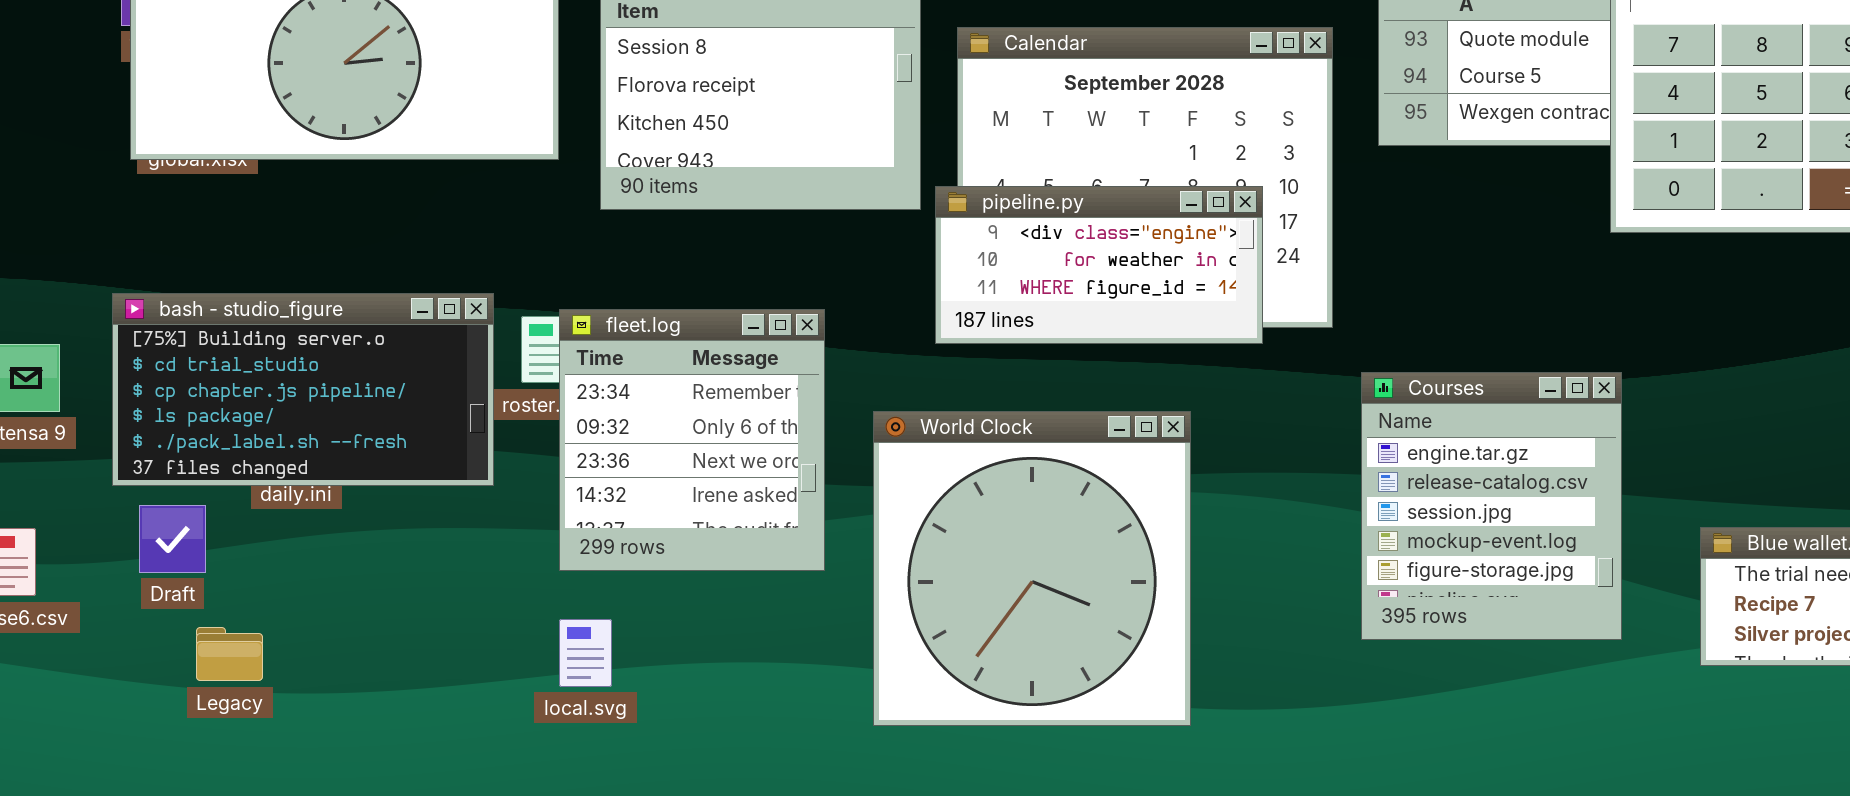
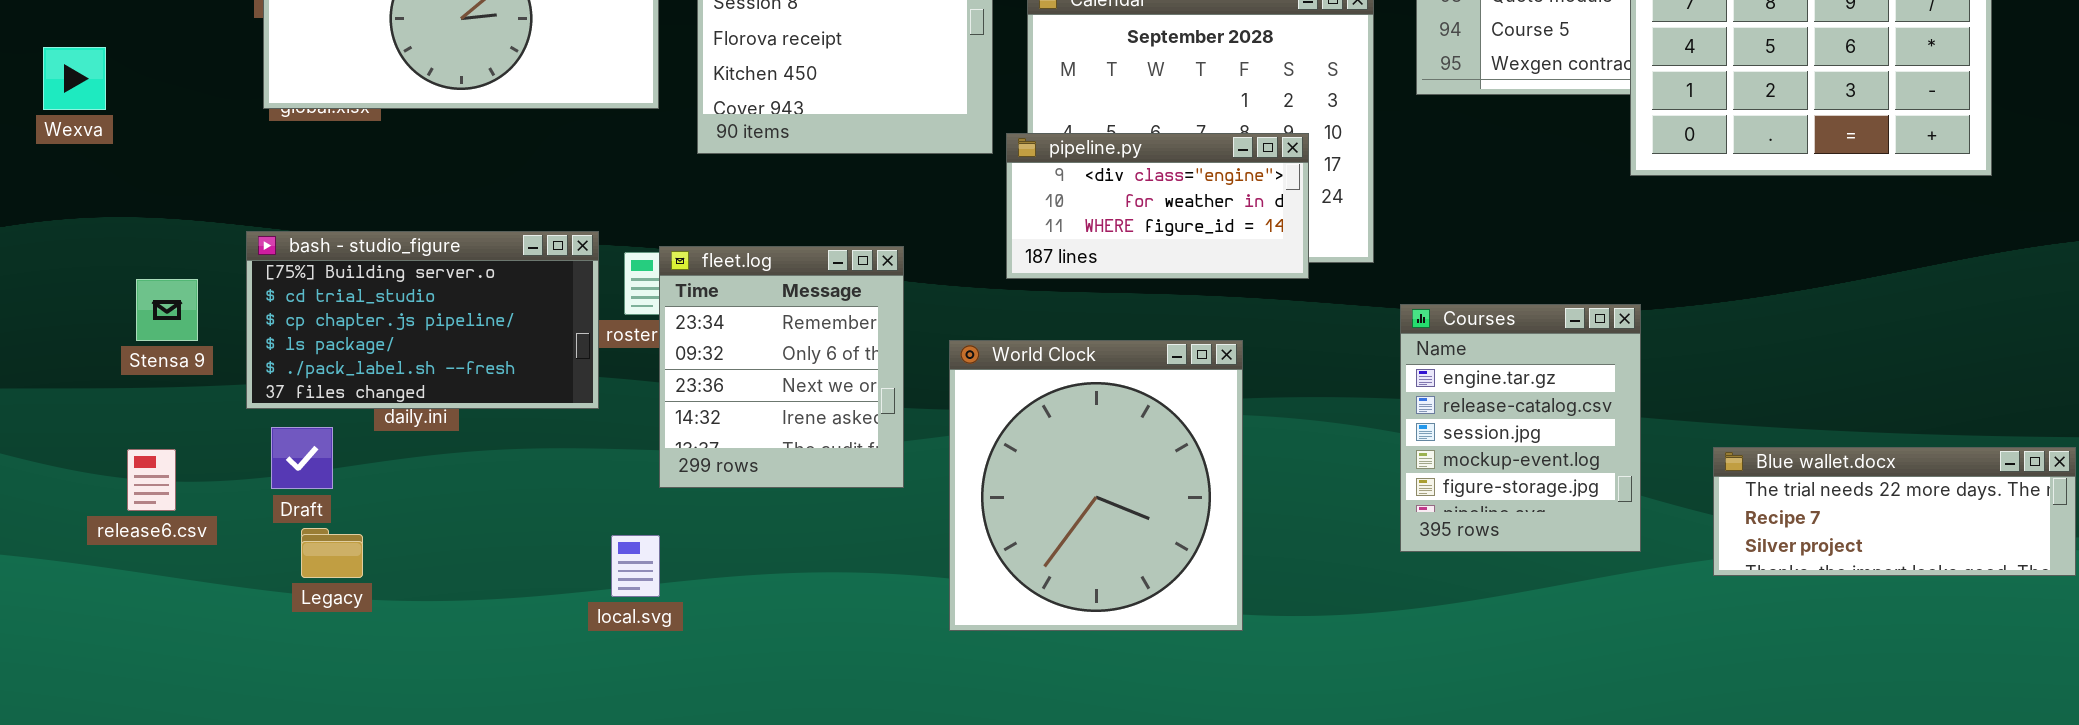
local.svg: [559,619,612,687] -> [611,535,660,597], moved
Legacy: [196,627,263,681] -> [301,528,363,578], moved

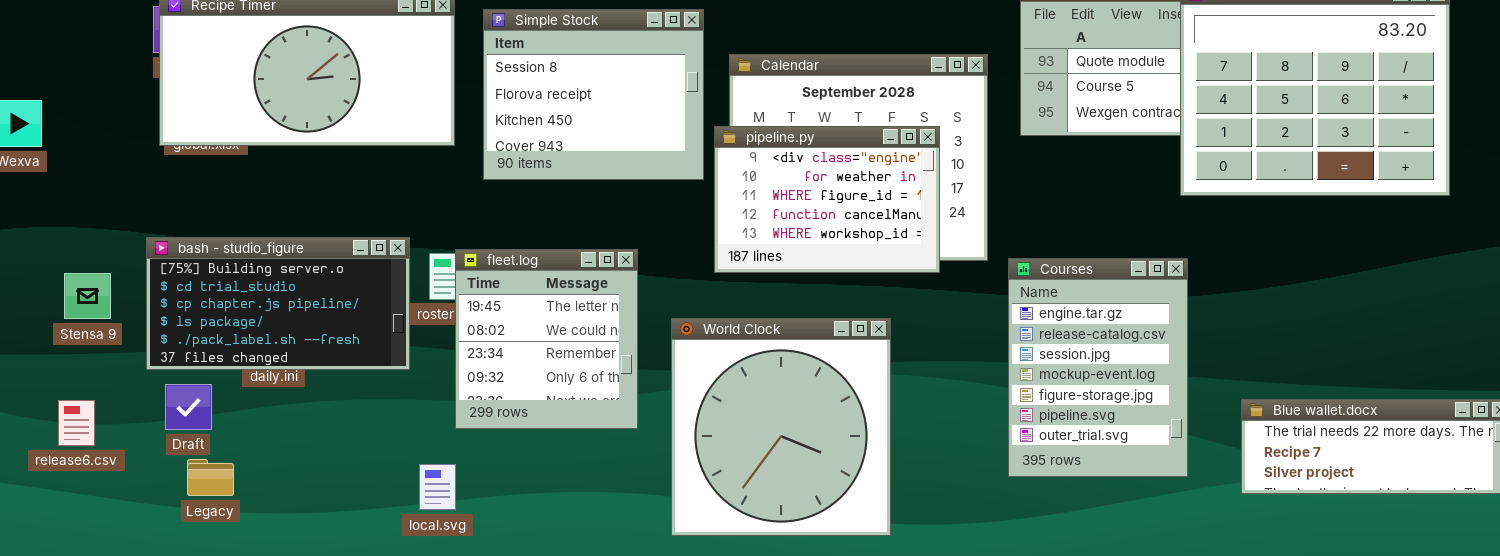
pipeline.py: [1006,133,1309,279] -> [714,126,940,273], resized
fleet.log: [659,246,904,488] -> [455,249,638,429], scrolled up 2 rows
Courses: [1400,304,1641,552] -> [1008,258,1188,477], resized

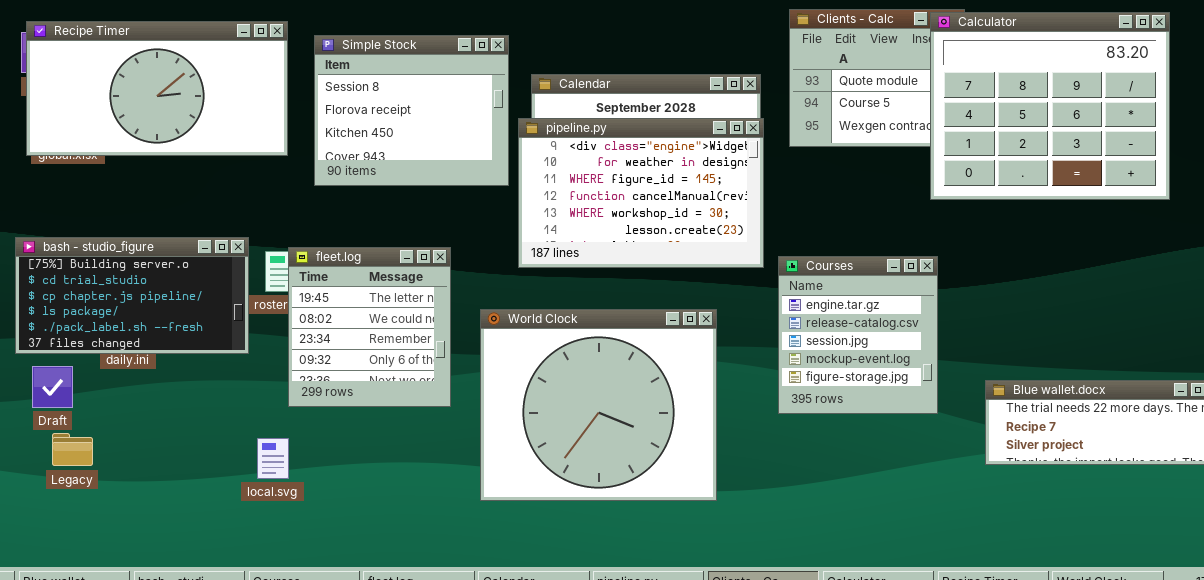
pipeline.py: [714,126,940,273] -> [518,118,764,268], resized
Courses: [1008,258,1188,477] -> [778,256,938,414], resized
World Clock: [671,318,891,536] -> [480,309,717,501], resized

